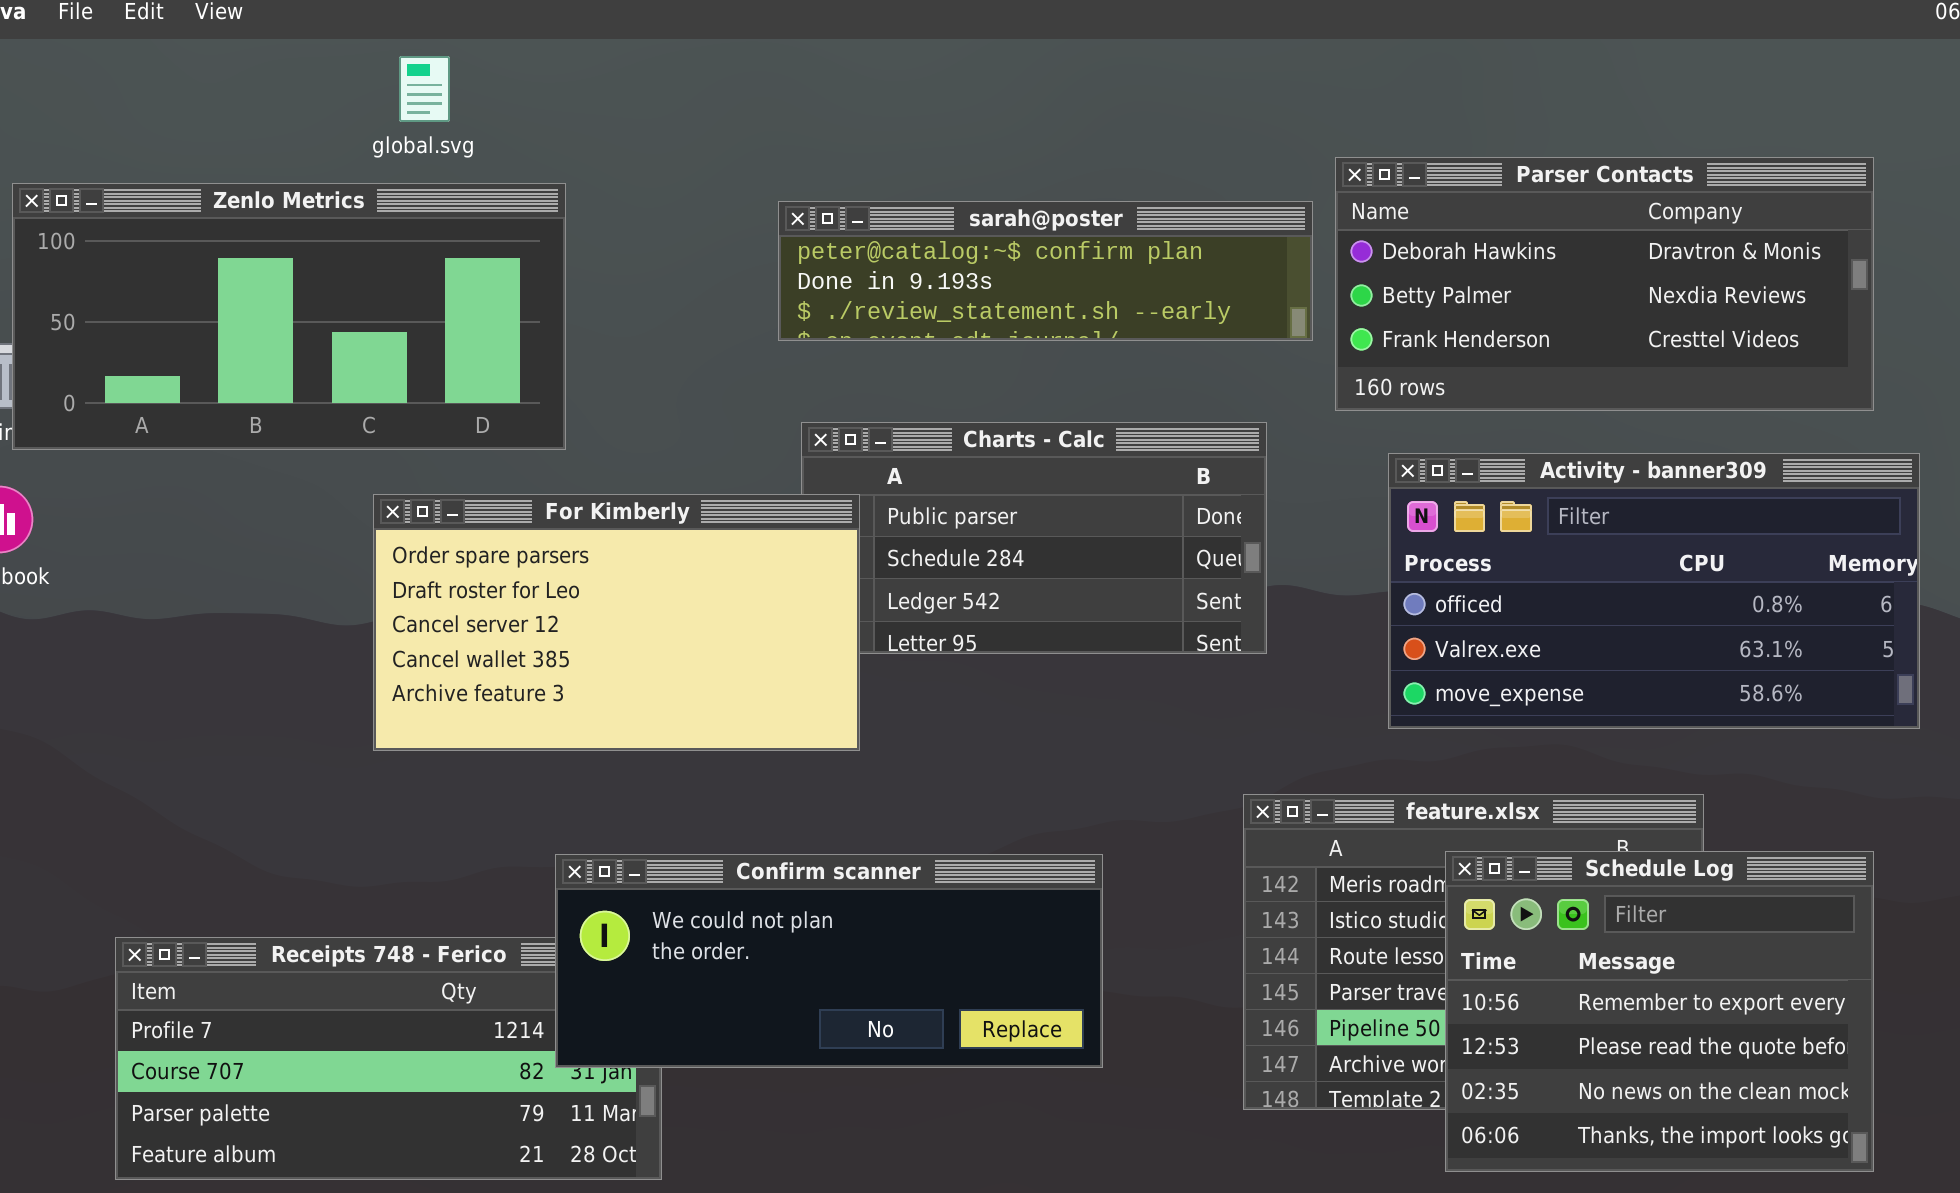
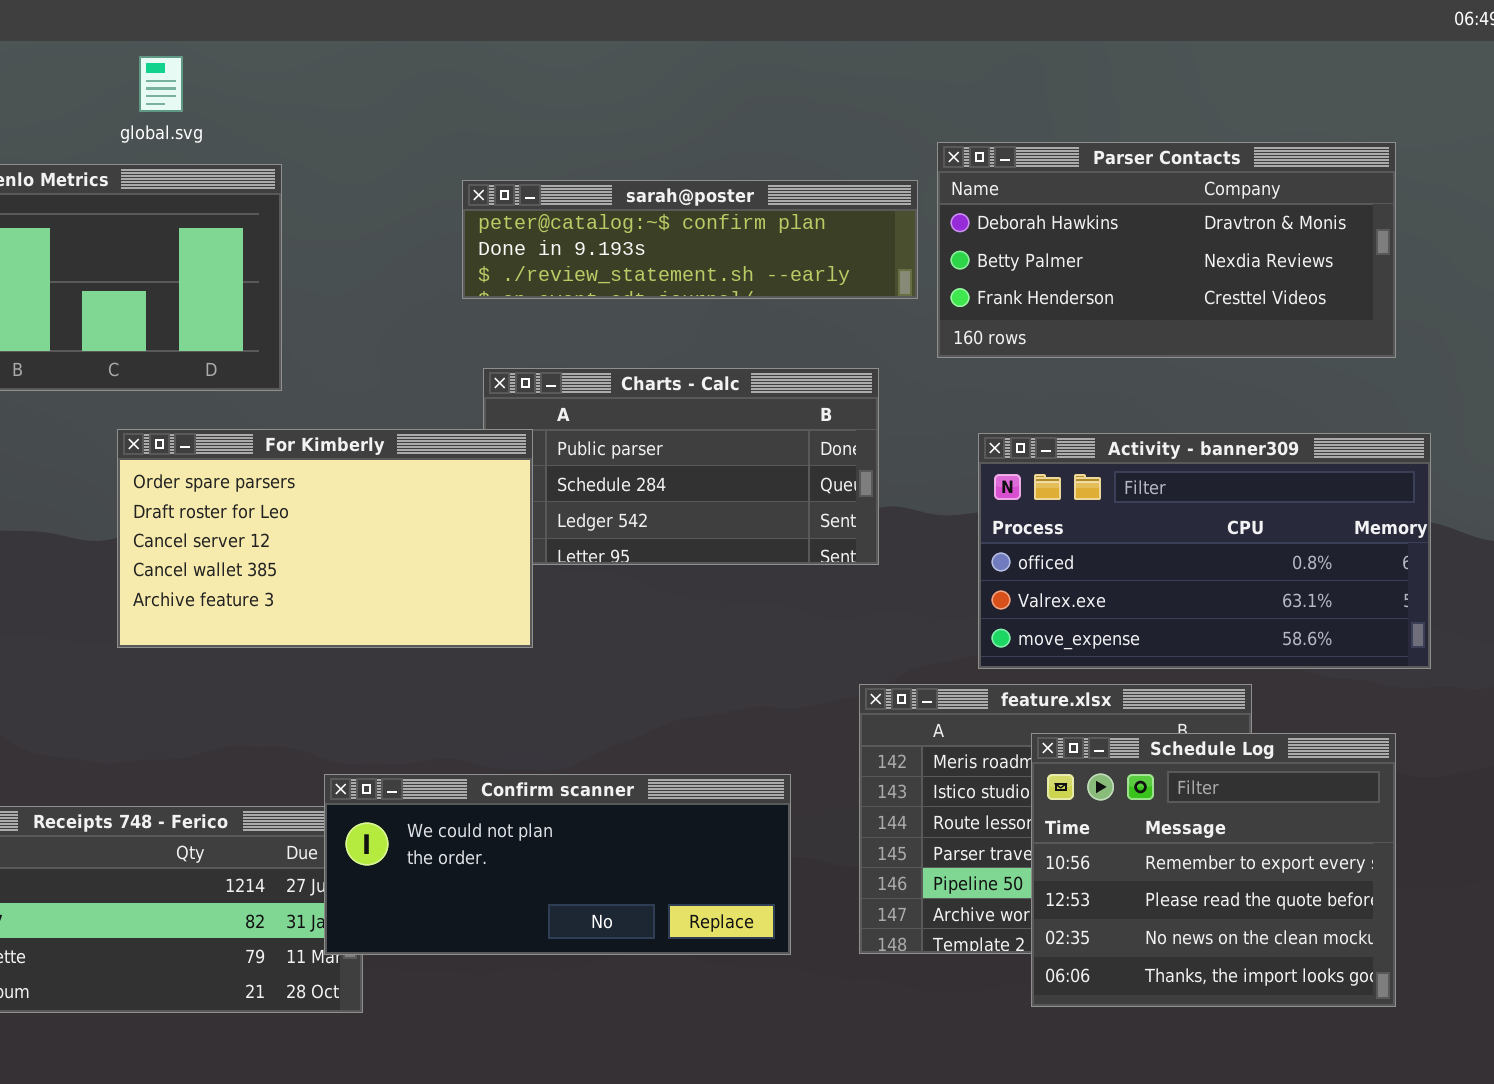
Activity - banner309: [1388,453,1920,729] -> [978,433,1431,669], moved
Confirm scanner: [555,854,1103,1068] -> [324,774,791,955], moved

